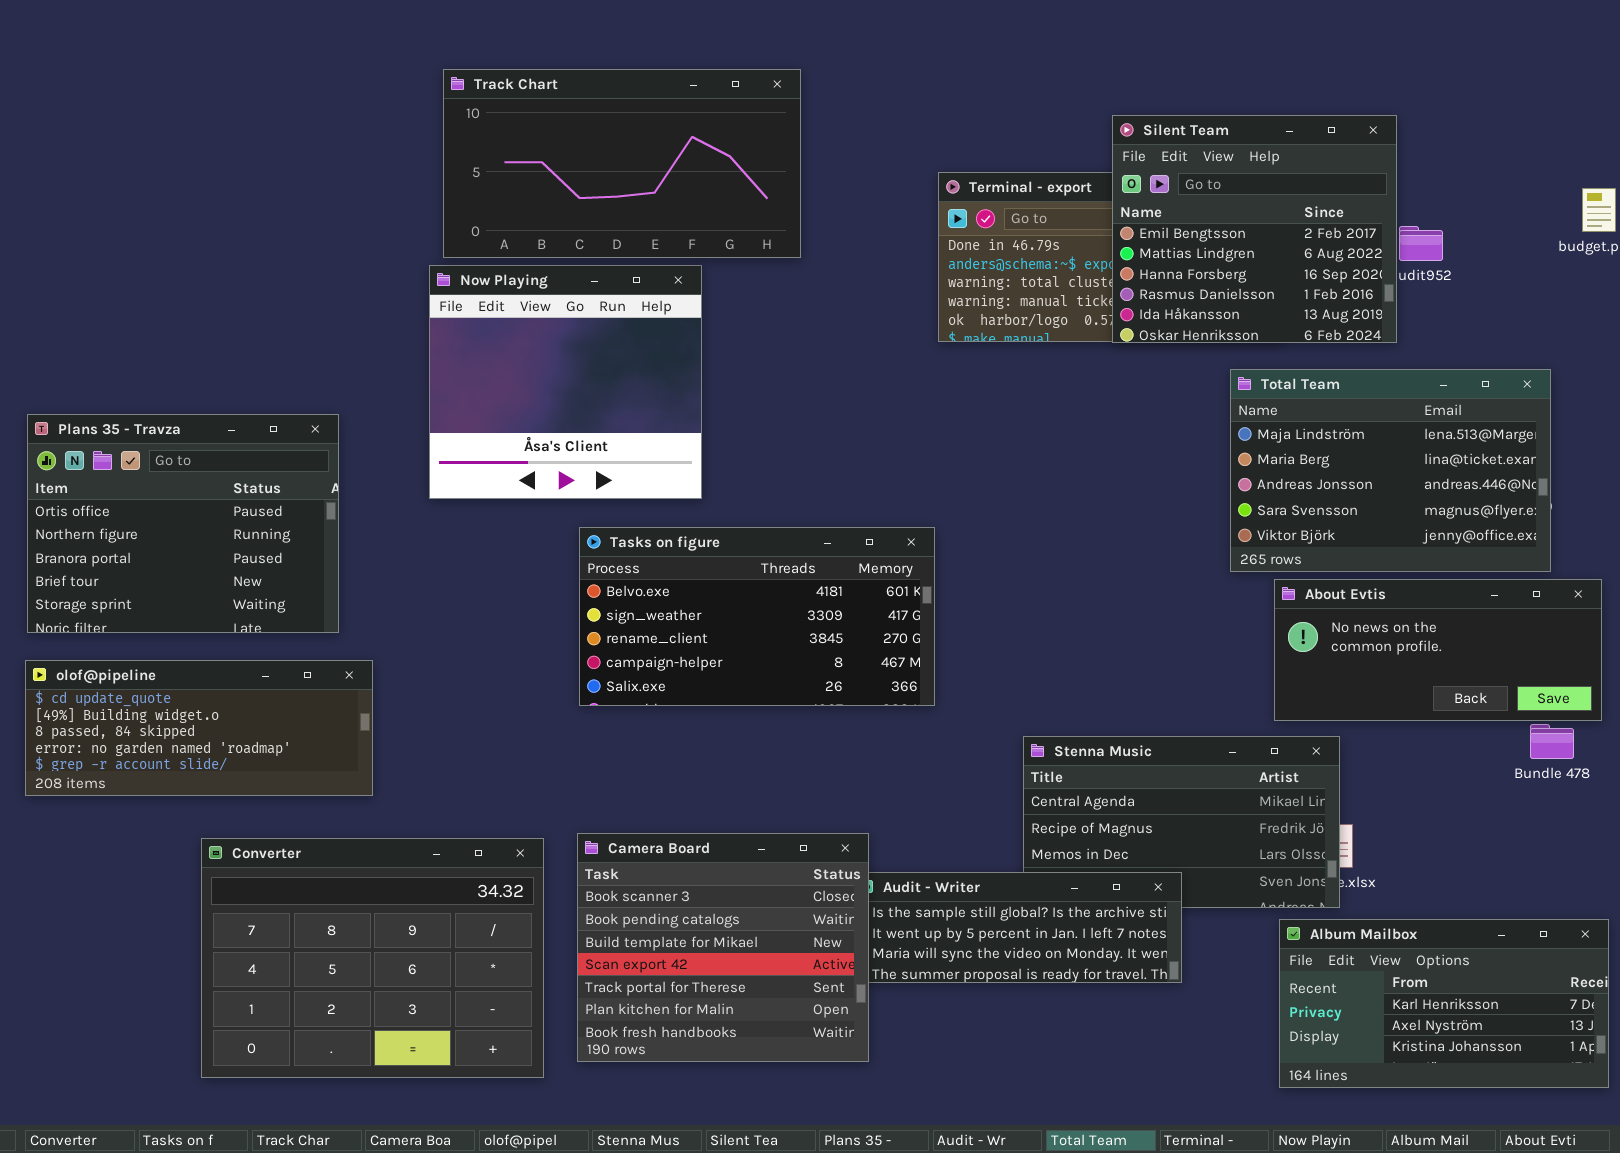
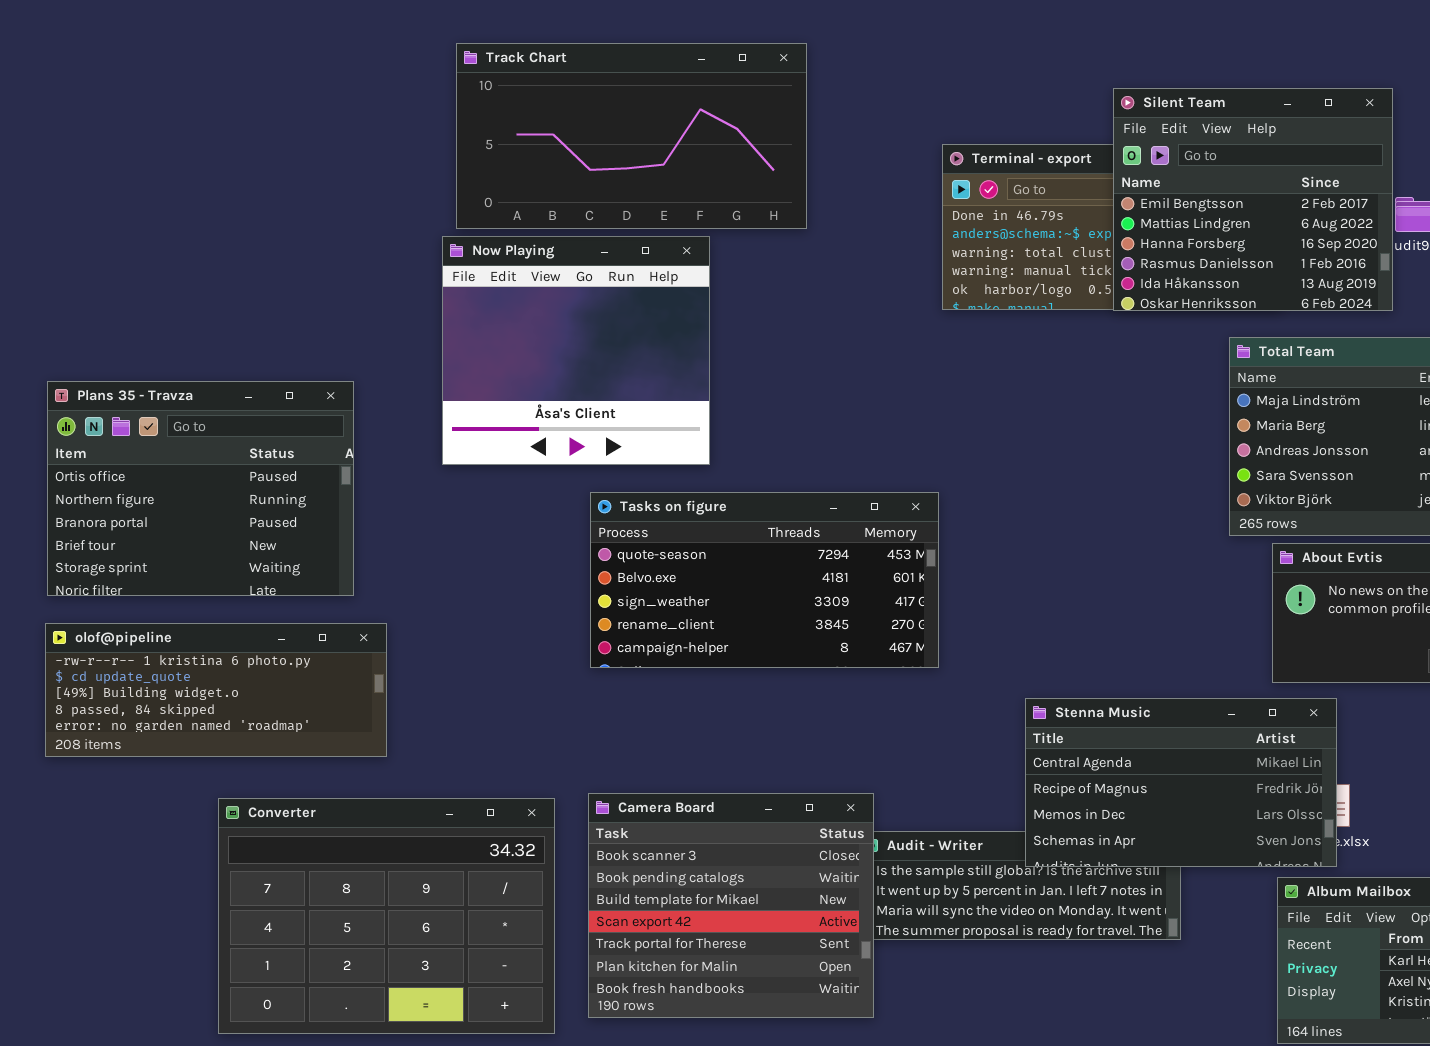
Tasks on figure: [579,527,935,706] -> [590,492,939,668], scrolled up 1 row
olof@pipeline: [25,660,373,796] -> [45,623,387,757], scrolled up 1 row
Stenna Music: [1023,736,1340,908] -> [1025,698,1337,867], raised

